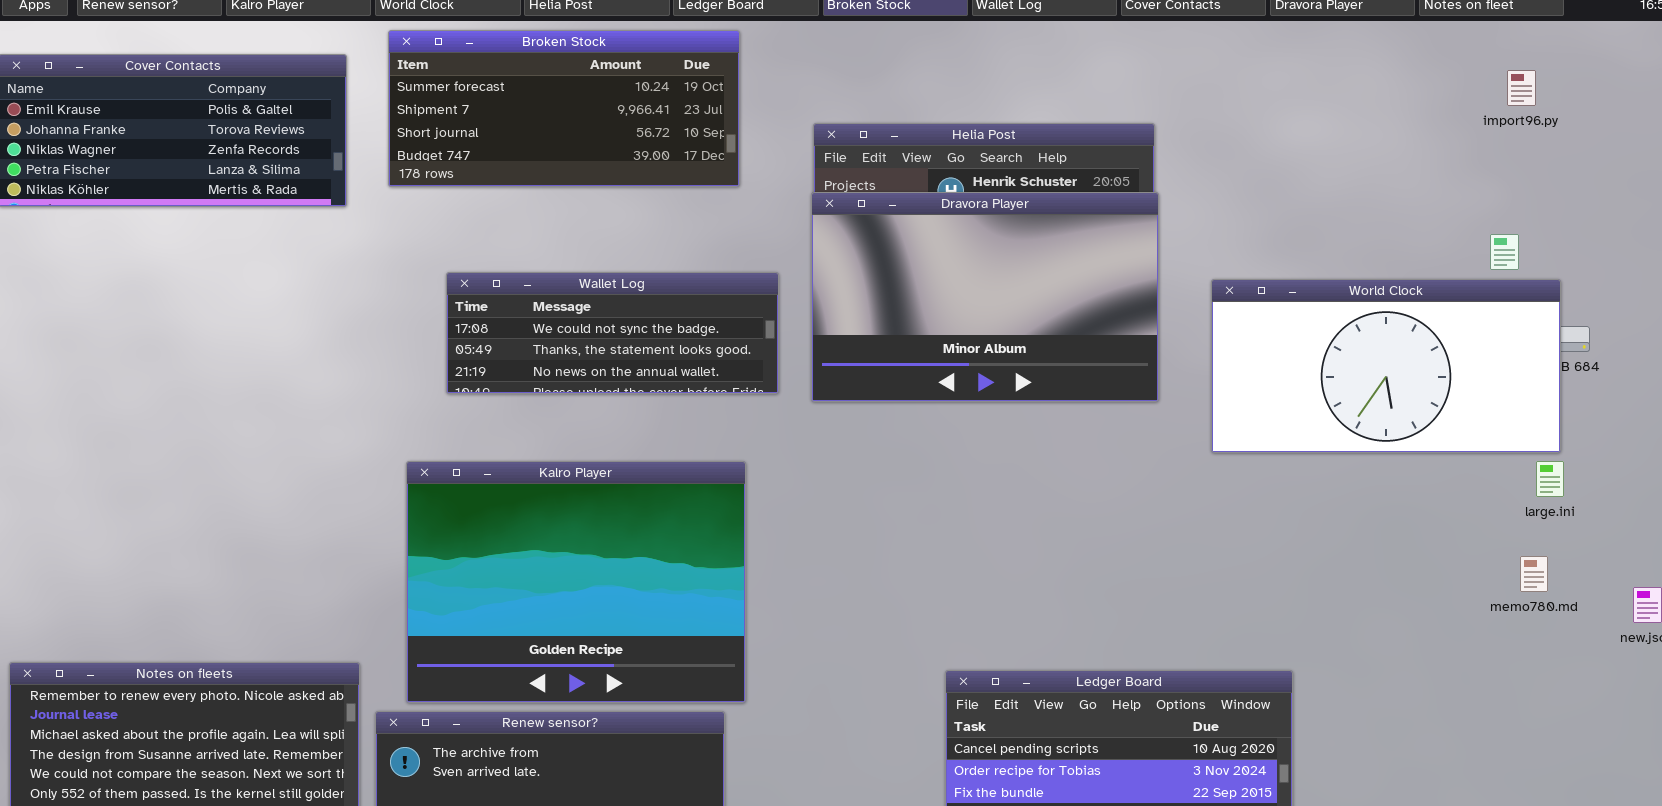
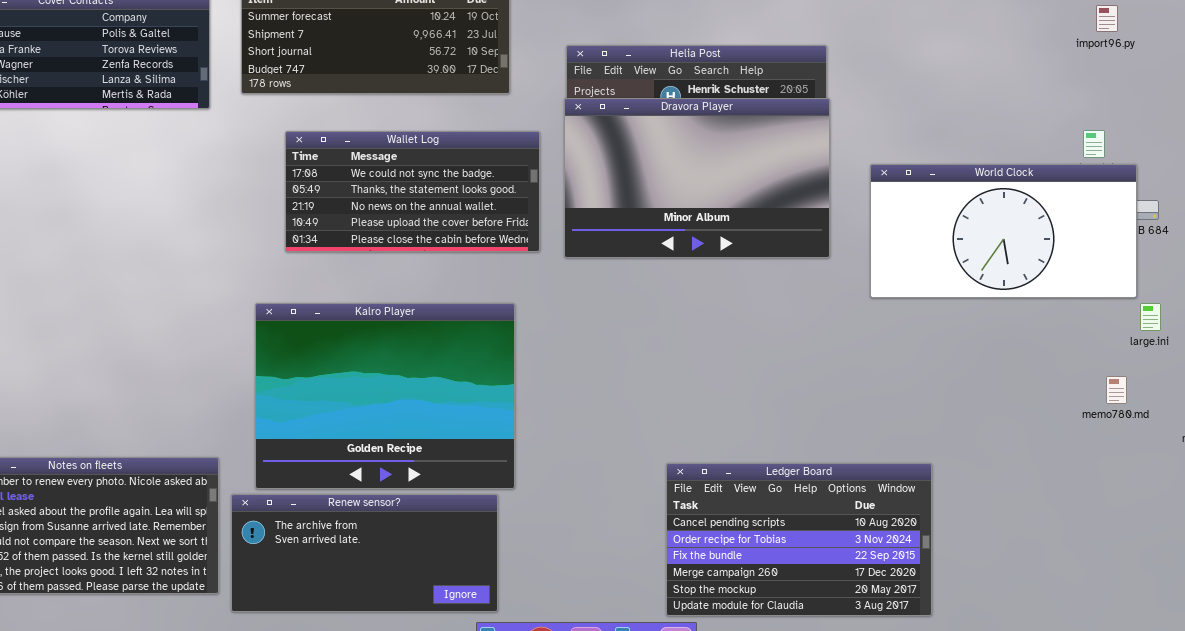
Wallet Log: [446,272,779,394] -> [285,131,540,252], resized
large.ini: [1536,461,1564,497] -> [1140,303,1161,331], moved

